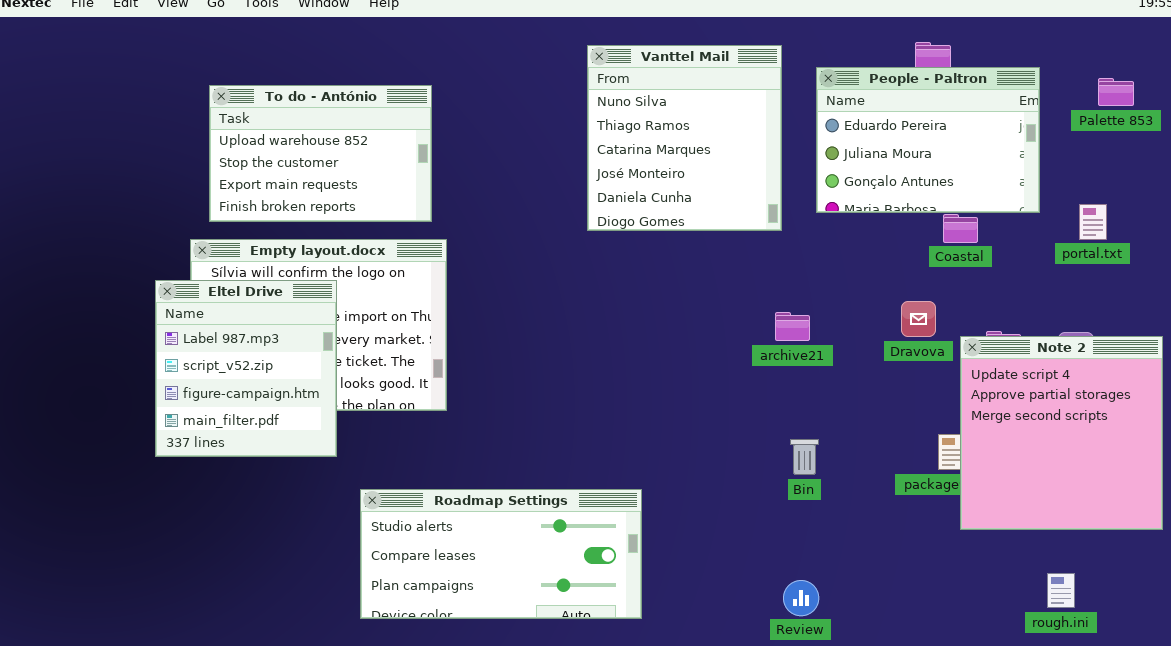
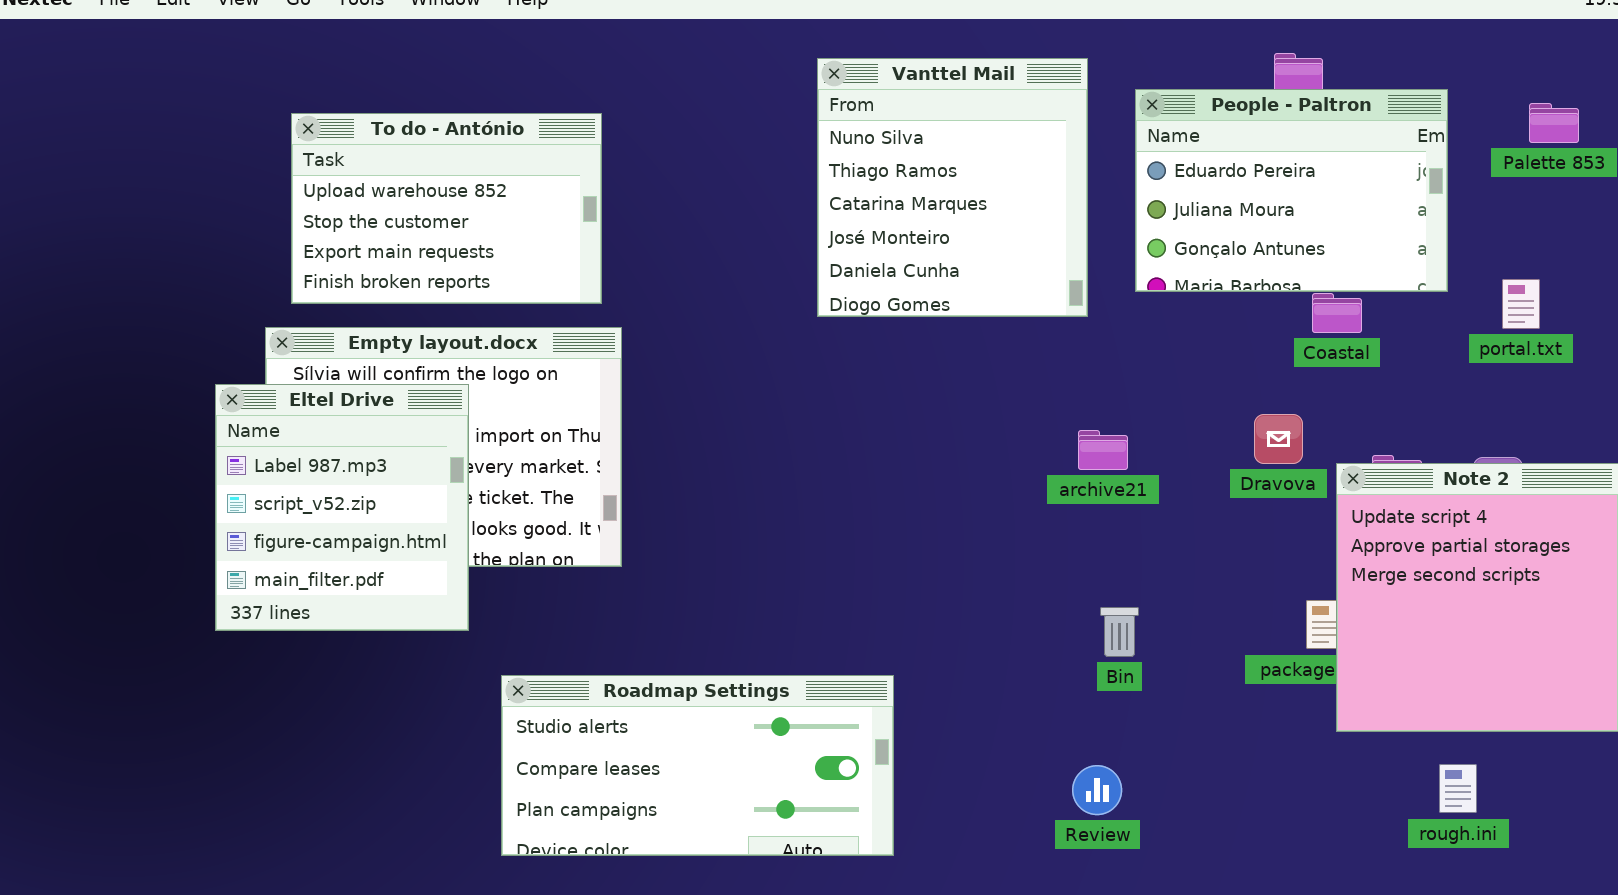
rough.ini: [1047,573,1075,608] -> [1439,764,1477,813], moved
Review: [783,580,819,616] -> [1072,765,1122,815], moved

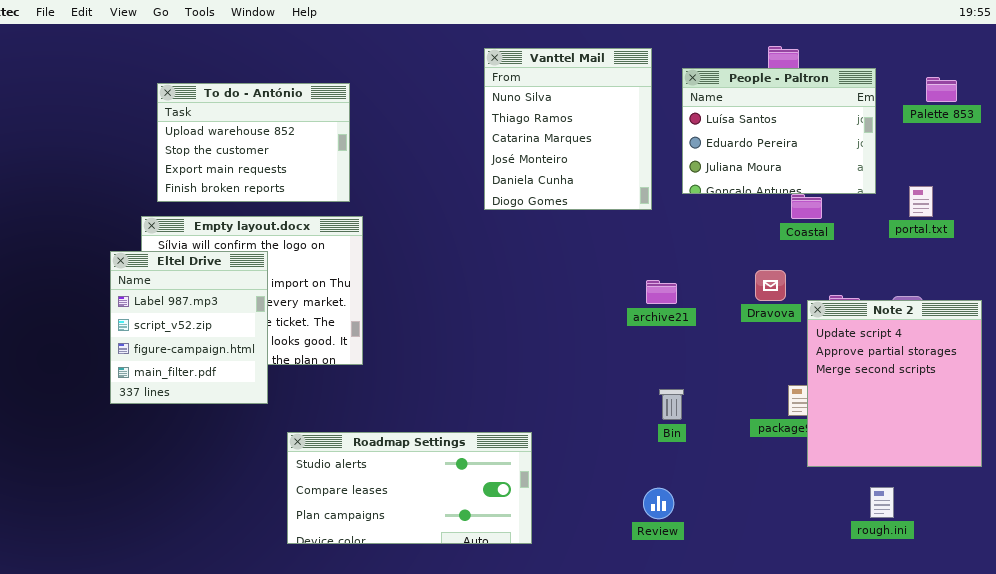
People - Paltron: [1135,89,1448,292] -> [682,68,876,194], scrolled up 1 row

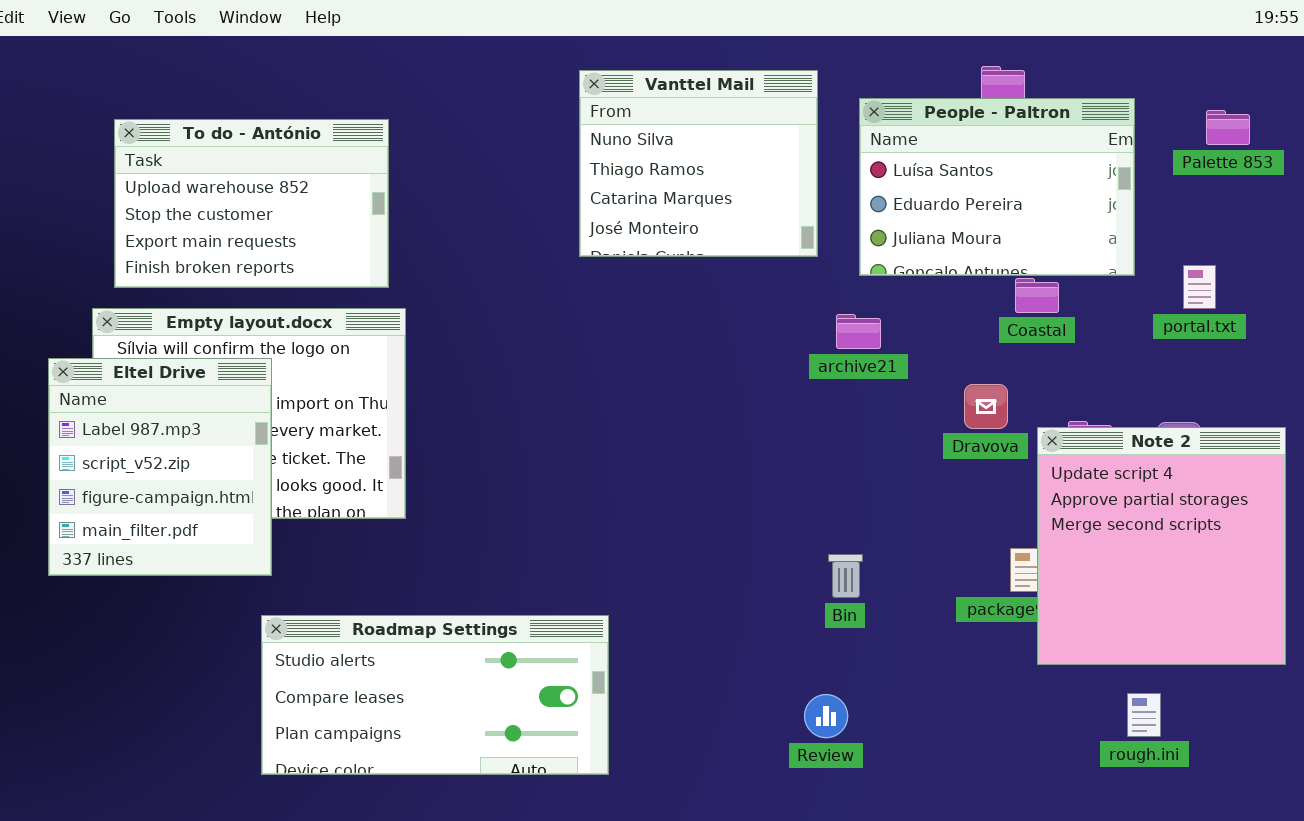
Vanttel Mail: [484,48,652,210] -> [579,70,818,257], resized
archive21: [646,280,677,304] -> [836,314,881,349], moved
Roadmap Settings: [287,432,532,544] -> [261,615,609,775], moved

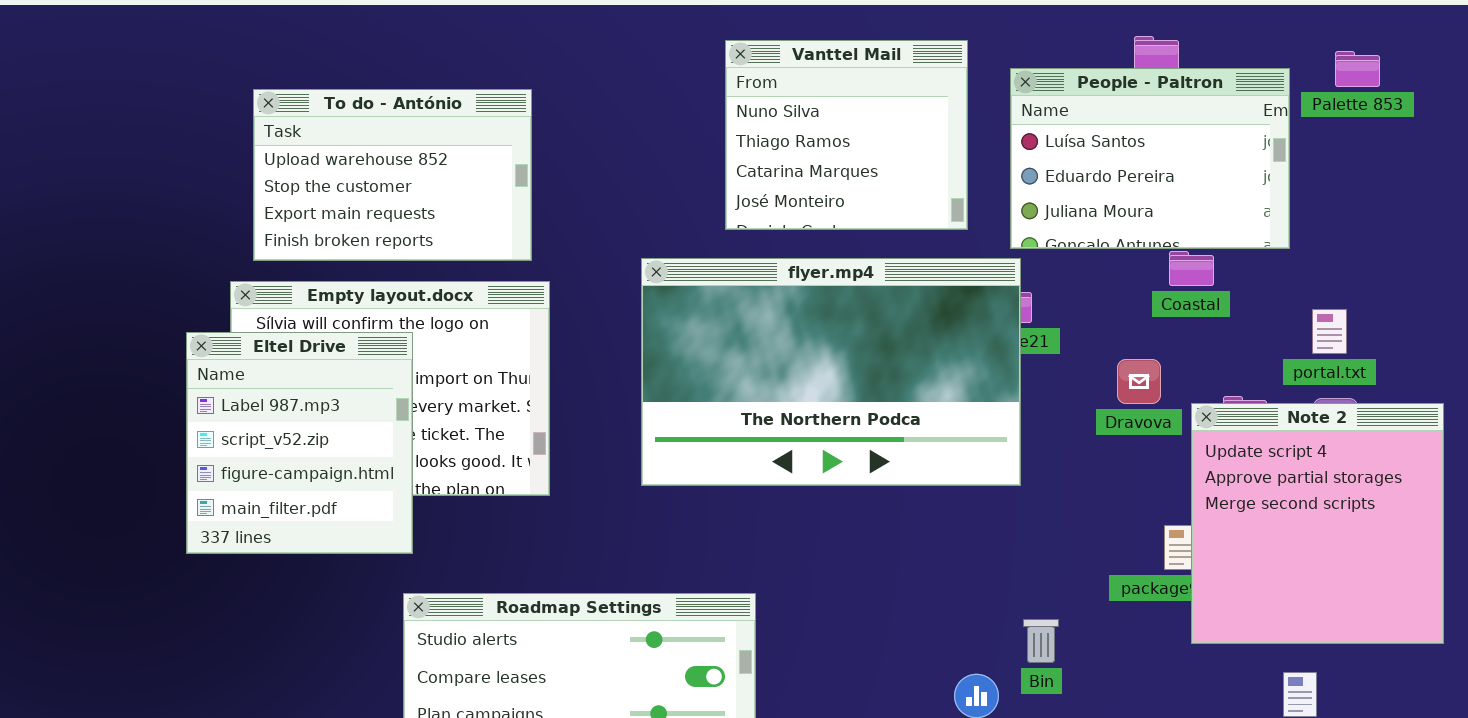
Palette 853: [1206,110,1250,145] -> [1335,51,1380,87], moved
portal.txt: [1183,265,1216,309] -> [1312,309,1347,354], moved
flyer.mp4: none -> [641,258,1021,486], opened
Bin: [828,554,863,598] -> [1023,619,1059,663], moved

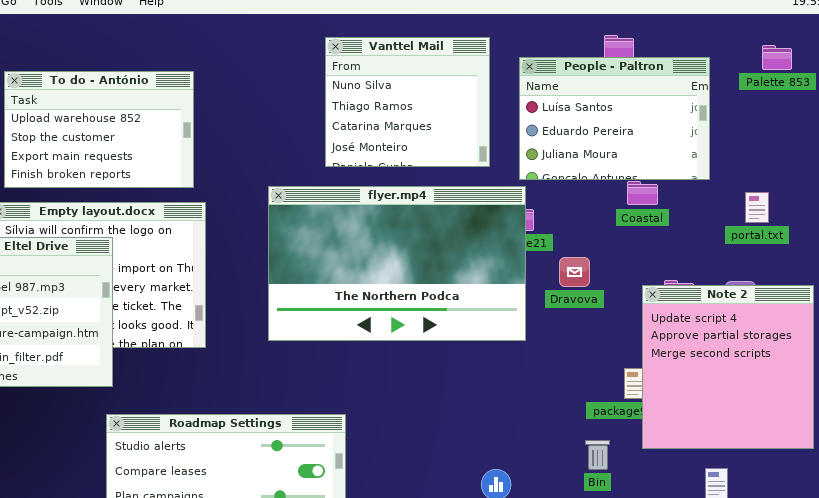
Palette 853: [1335,51,1380,87] -> [762,45,792,70], moved
portal.txt: [1312,309,1347,354] -> [745,192,769,223], moved
Dravova: [1117,359,1161,404] -> [559,257,590,287], moved
Bin: [1023,619,1059,663] -> [585,440,610,470], moved

